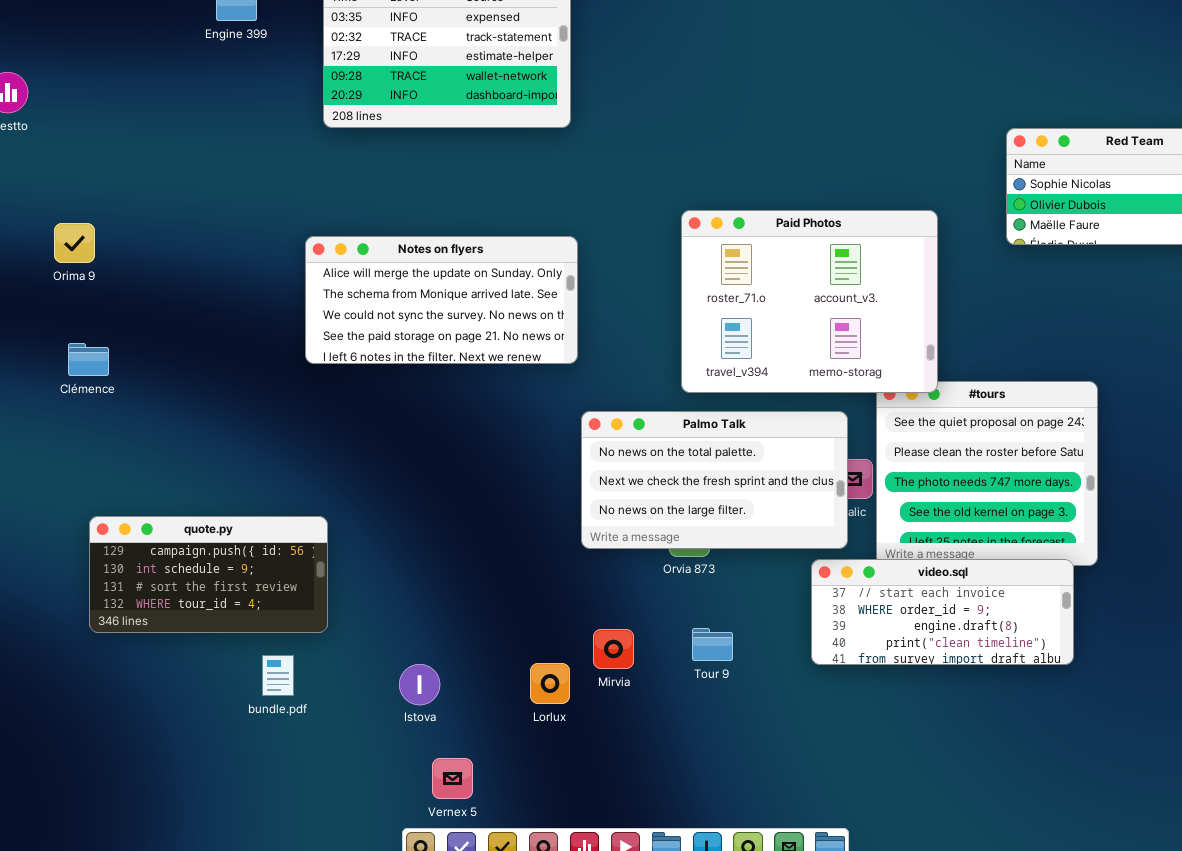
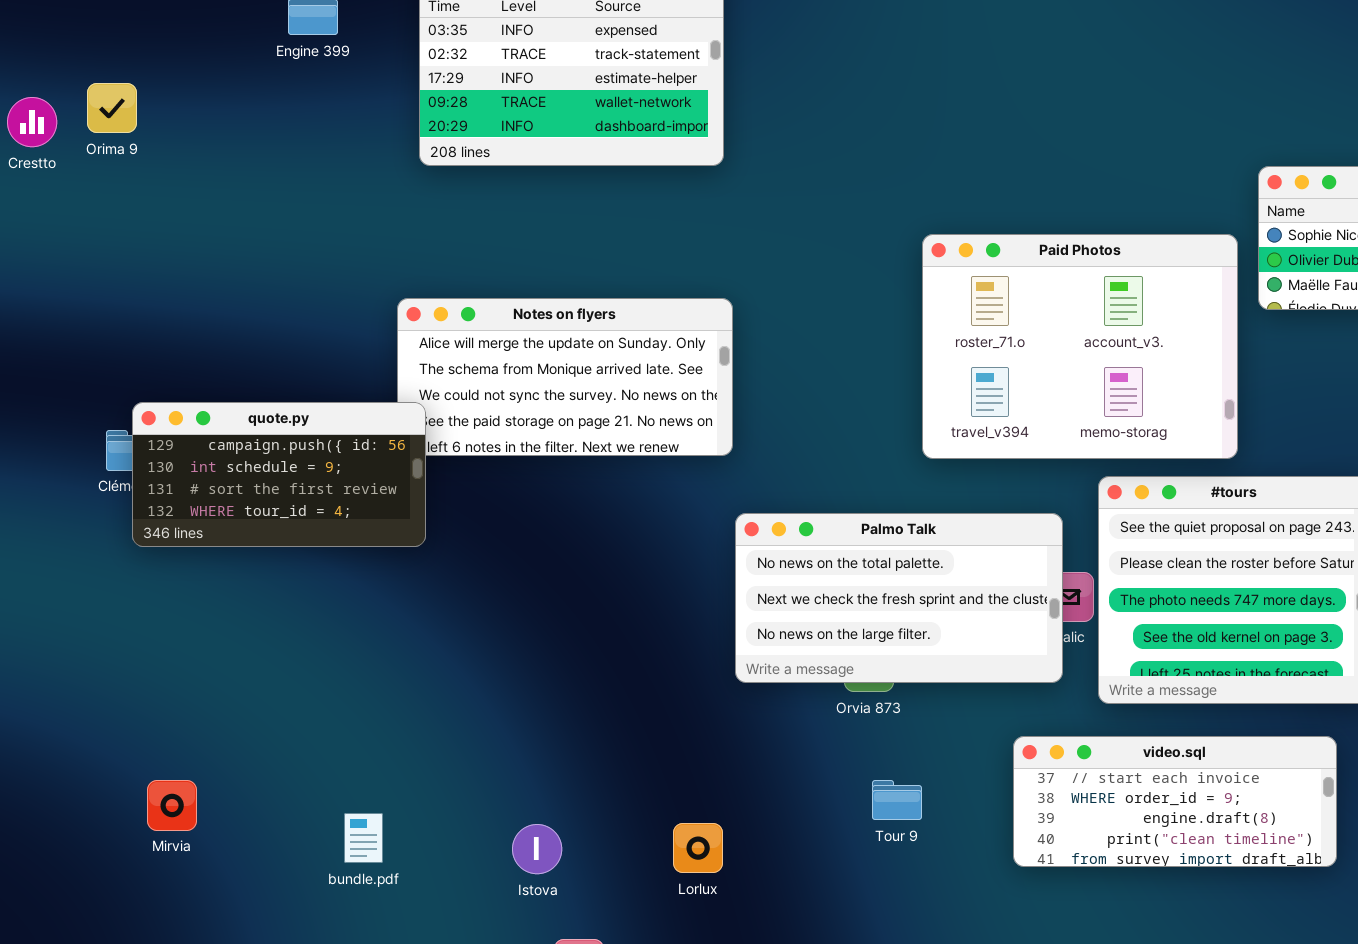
Paid Photos: [681,210,938,393] -> [922,234,1238,459], moved
Orima 9: [54,223,95,263] -> [87,83,137,133], moved
quote.py: [89,516,328,633] -> [132,402,426,547], moved
video.sql: [811,559,1074,665] -> [1013,736,1337,867], moved
Mirvia: [593,629,634,669] -> [147,780,197,831], moved

